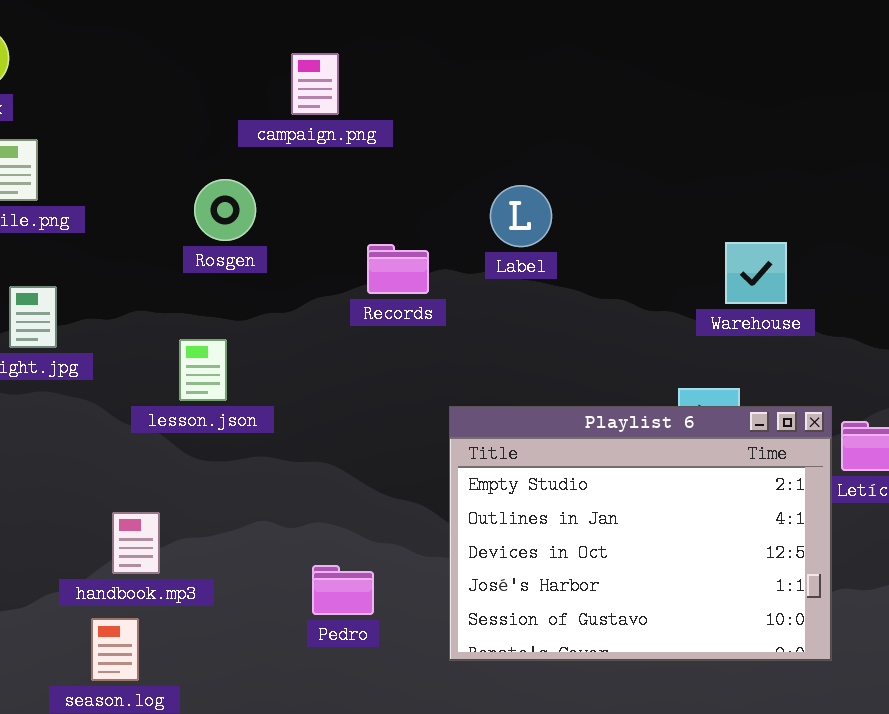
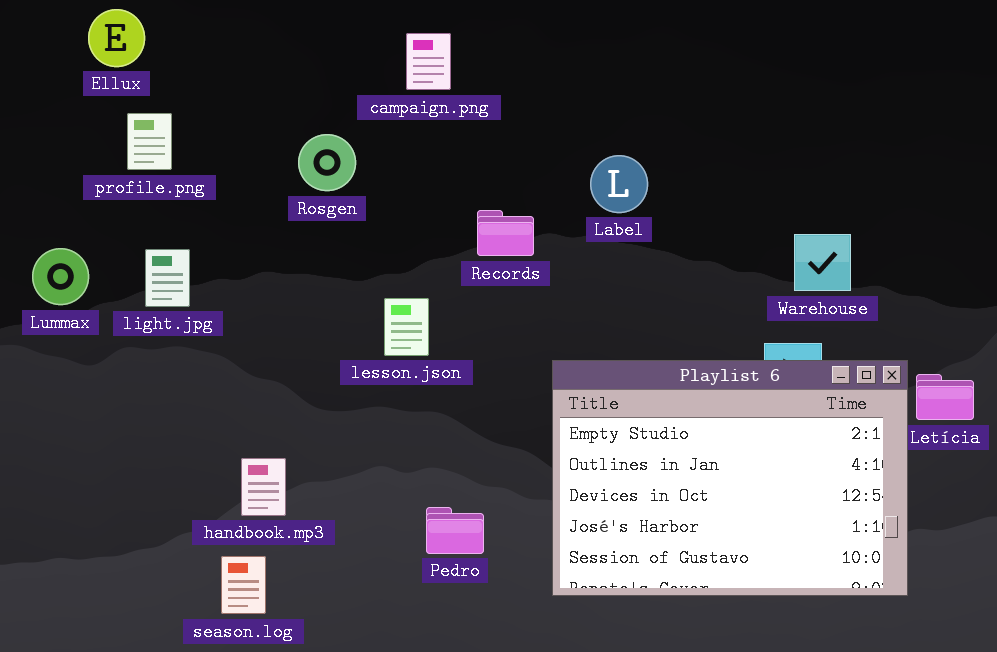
Rosgen: [194,179,256,241] -> [298,134,356,191], moved
Warehouse: [725,242,787,304] -> [794,234,851,291], moved
lesson.json: [179,339,227,401] -> [384,298,429,356], moved

